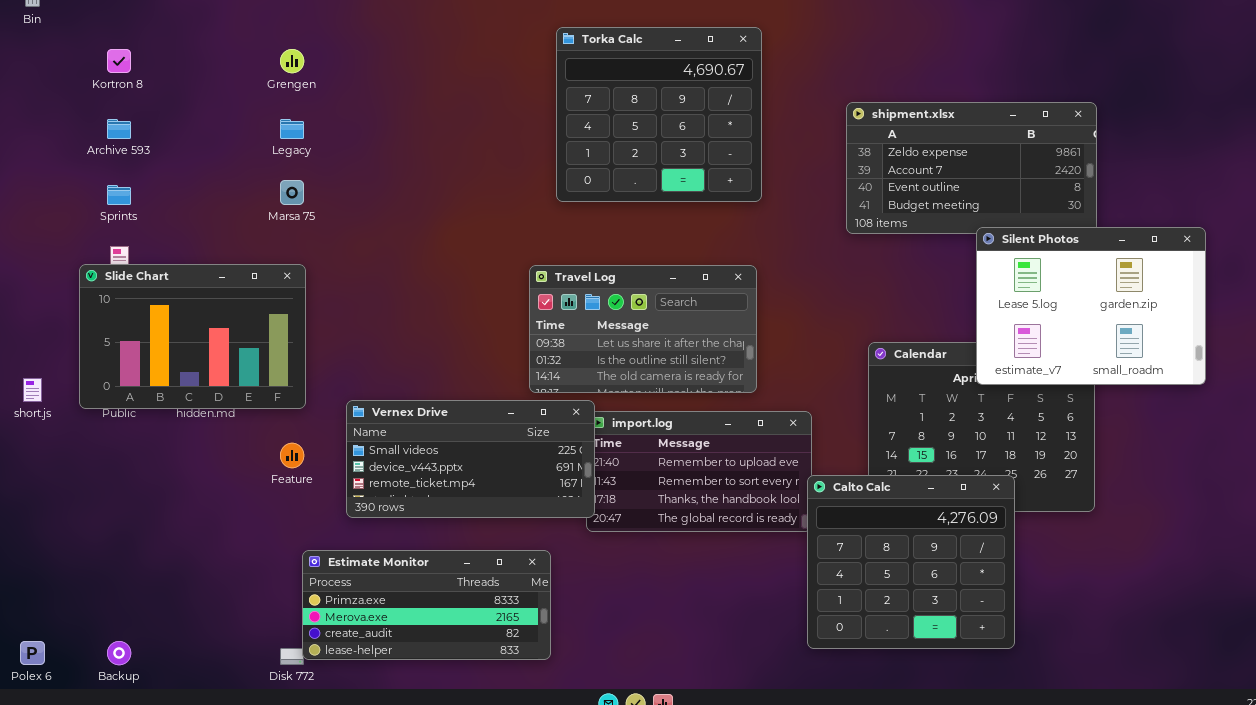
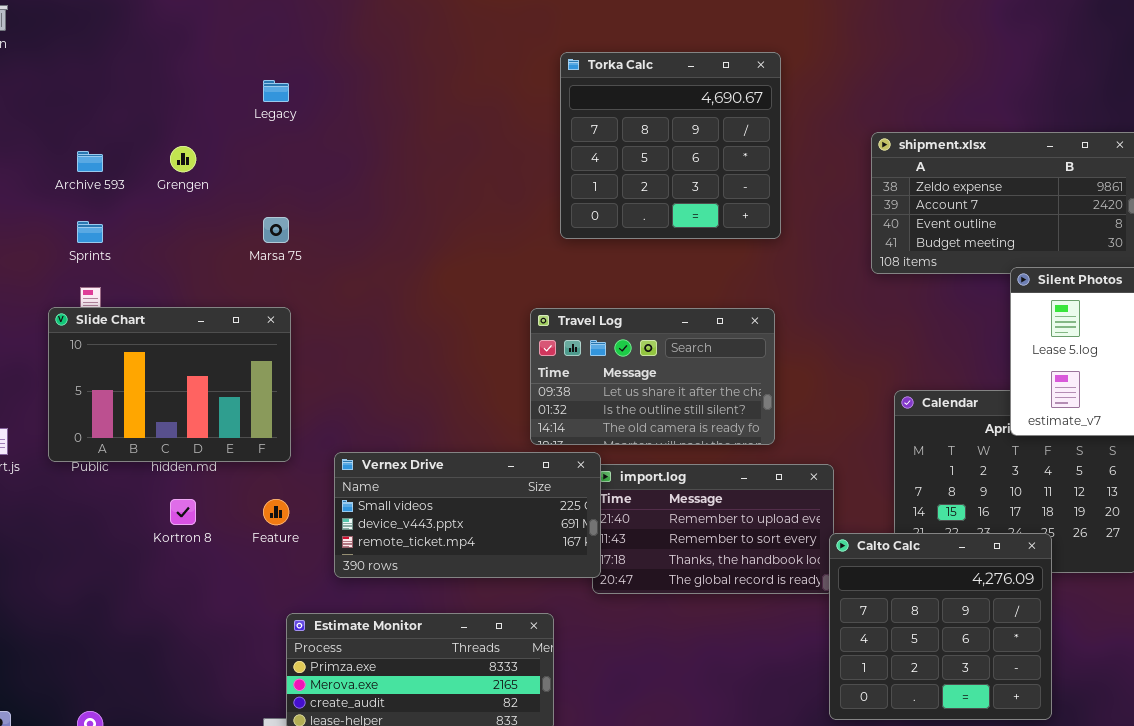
Kortron 8: [107,49,131,73] -> [170,499,196,525], moved
Grengen: [280,49,304,73] -> [170,146,196,172], moved
Legacy: [280,119,304,139] -> [263,80,289,102], moved

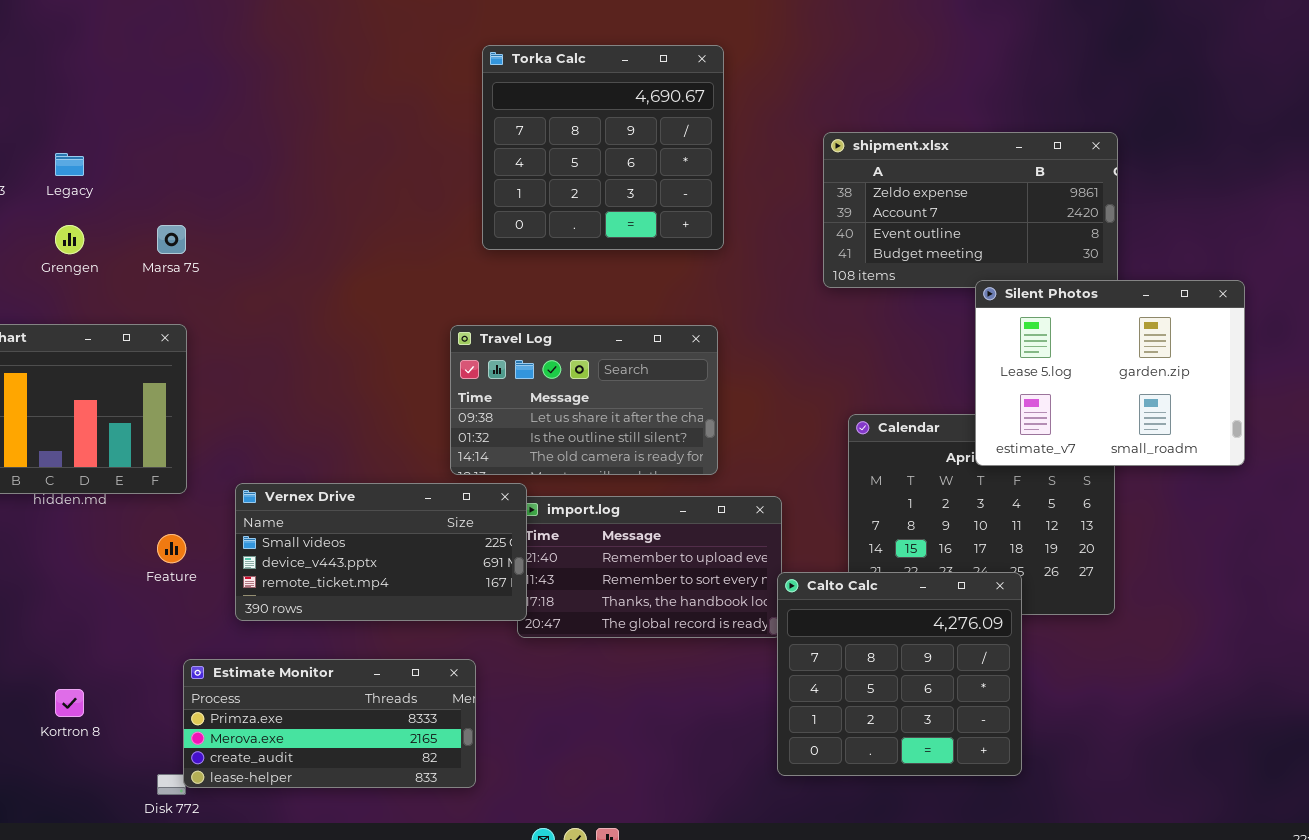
Legacy: [263,80,289,102] -> [55,153,84,176], moved
Grengen: [170,146,196,172] -> [55,225,84,254], moved
Kortron 8: [170,499,196,525] -> [55,689,84,717], moved

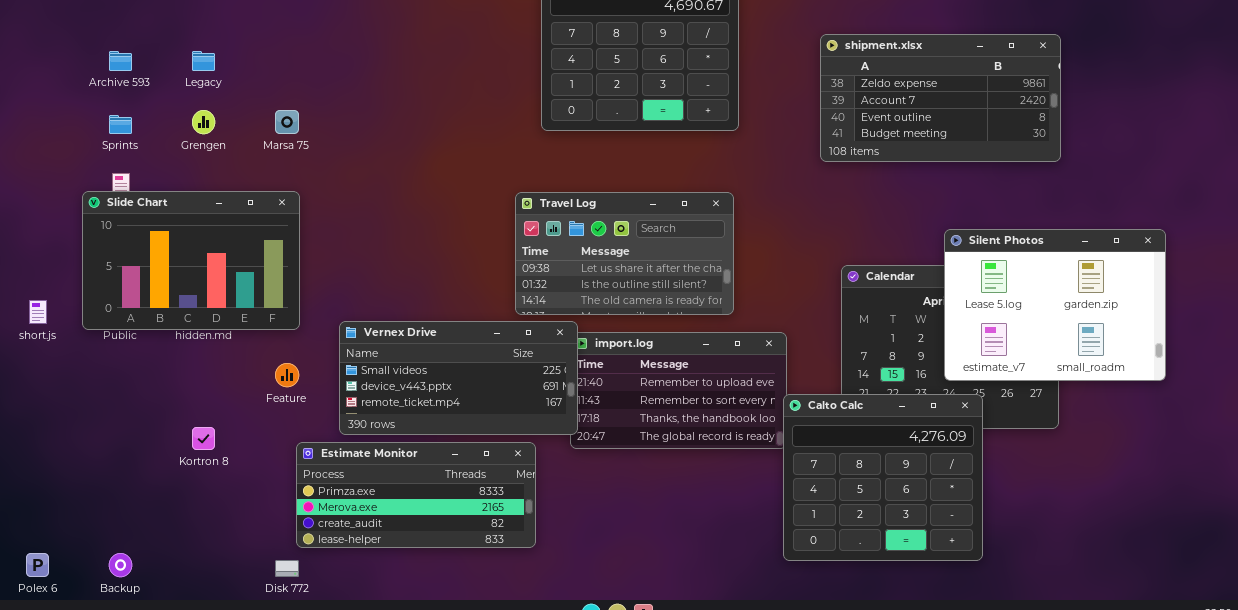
Silent Photos: [975,280,1245,466] -> [944,229,1166,381], moved
Estimate Monitor: [183,659,476,788] -> [296,442,536,548], moved
Kortron 8: [55,689,84,717] -> [192,427,215,450], moved

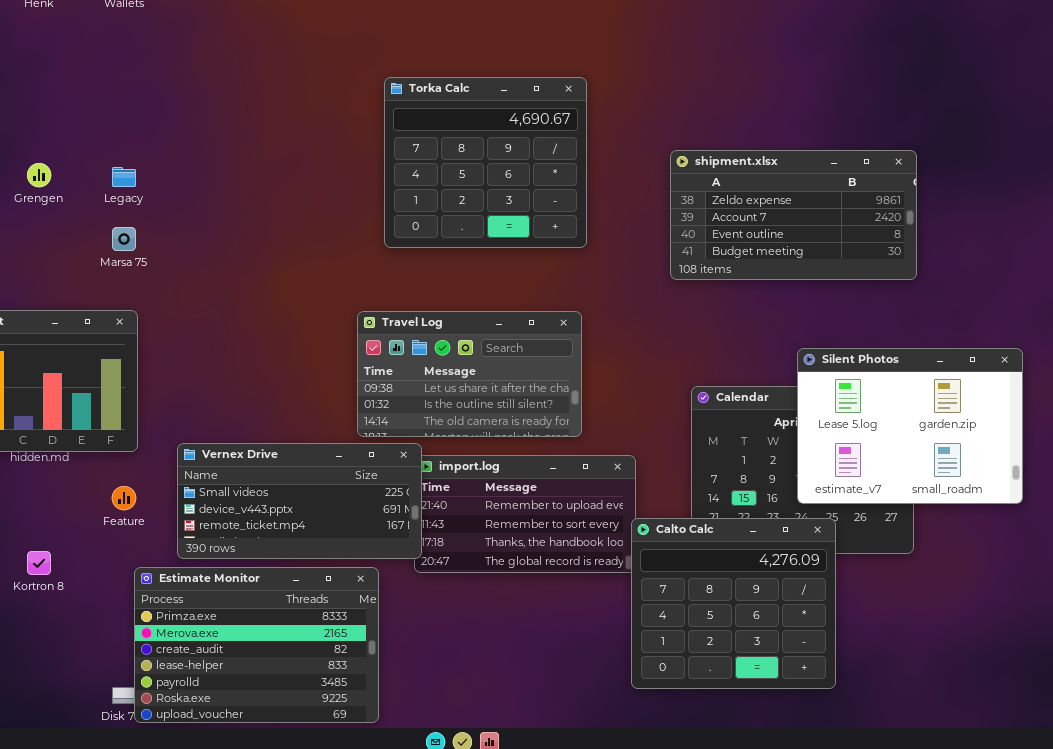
Legacy: [192,51,215,71] -> [112,167,136,187], moved
Grengen: [192,110,215,134] -> [27,163,51,187], moved
Estimate Monitor: [296,442,536,548] -> [134,567,379,723], resized

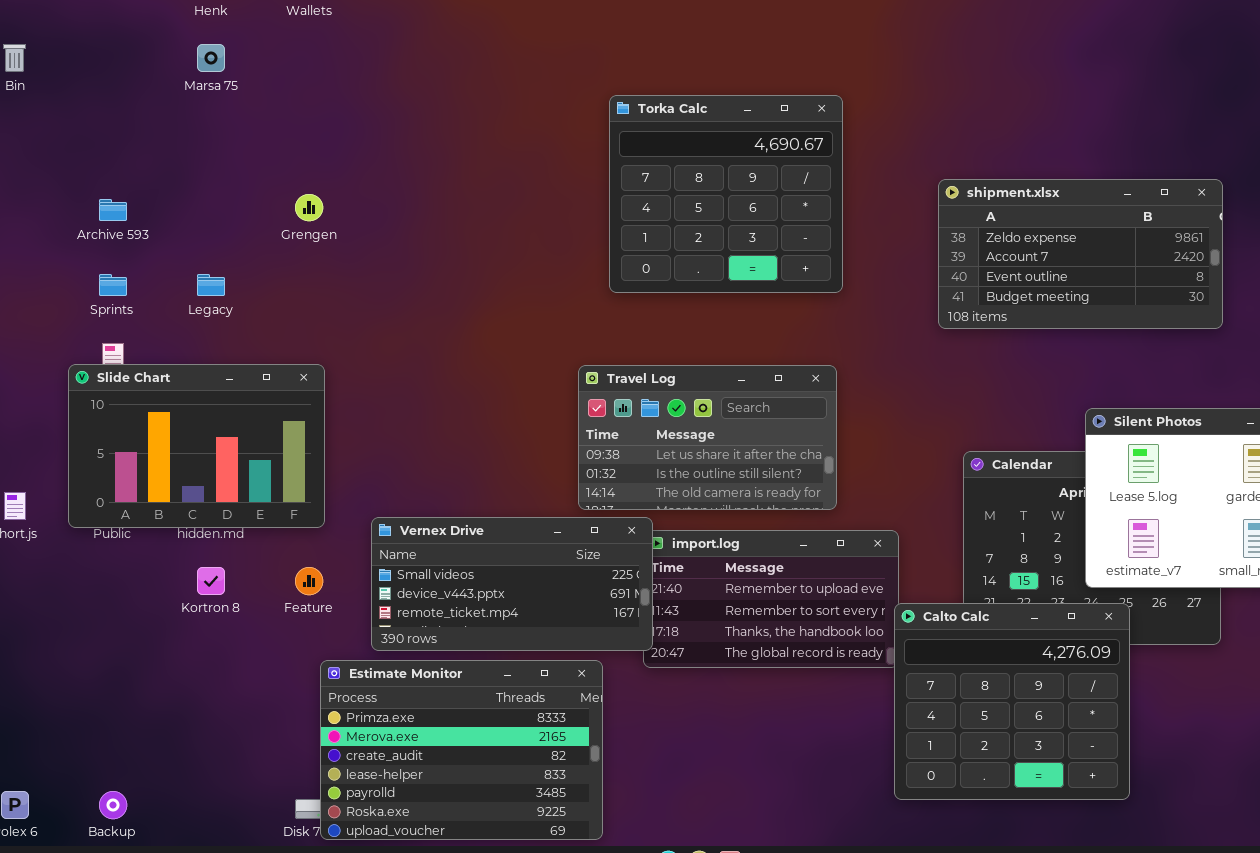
Grengen: [27,163,51,187] -> [295,194,323,221], moved
Legacy: [112,167,136,187] -> [197,274,225,296], moved
Marsa 75: [112,227,136,251] -> [197,44,225,72], moved
Kortron 8: [27,551,51,575] -> [197,567,225,595], moved

